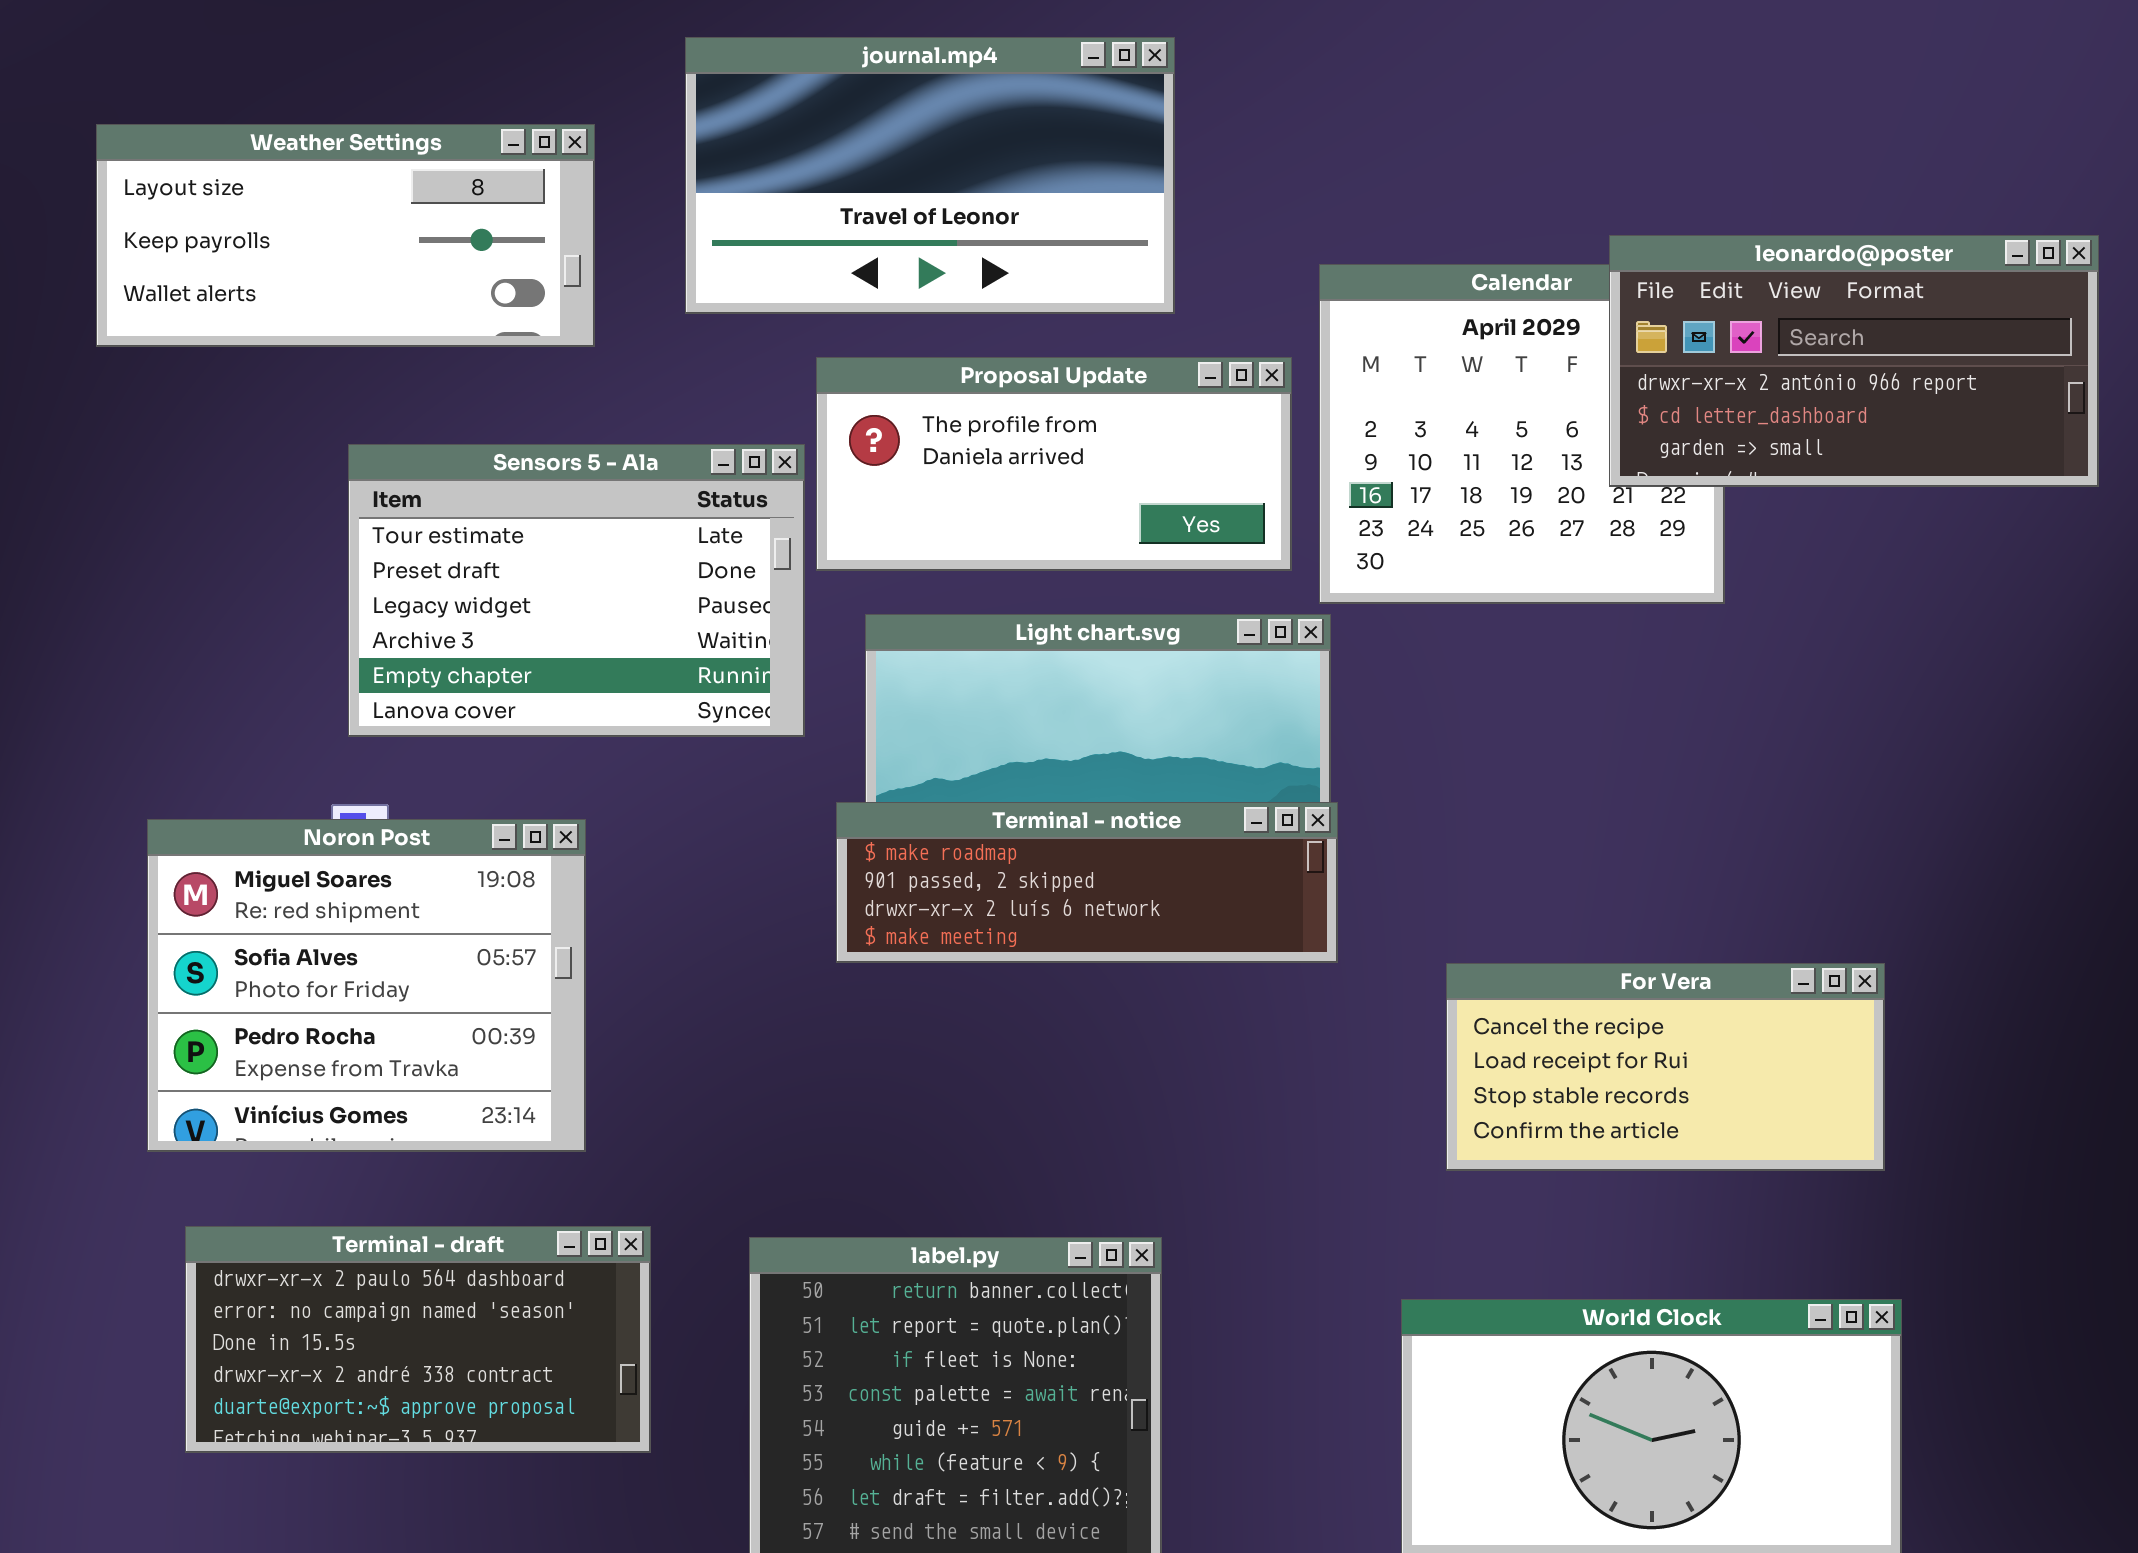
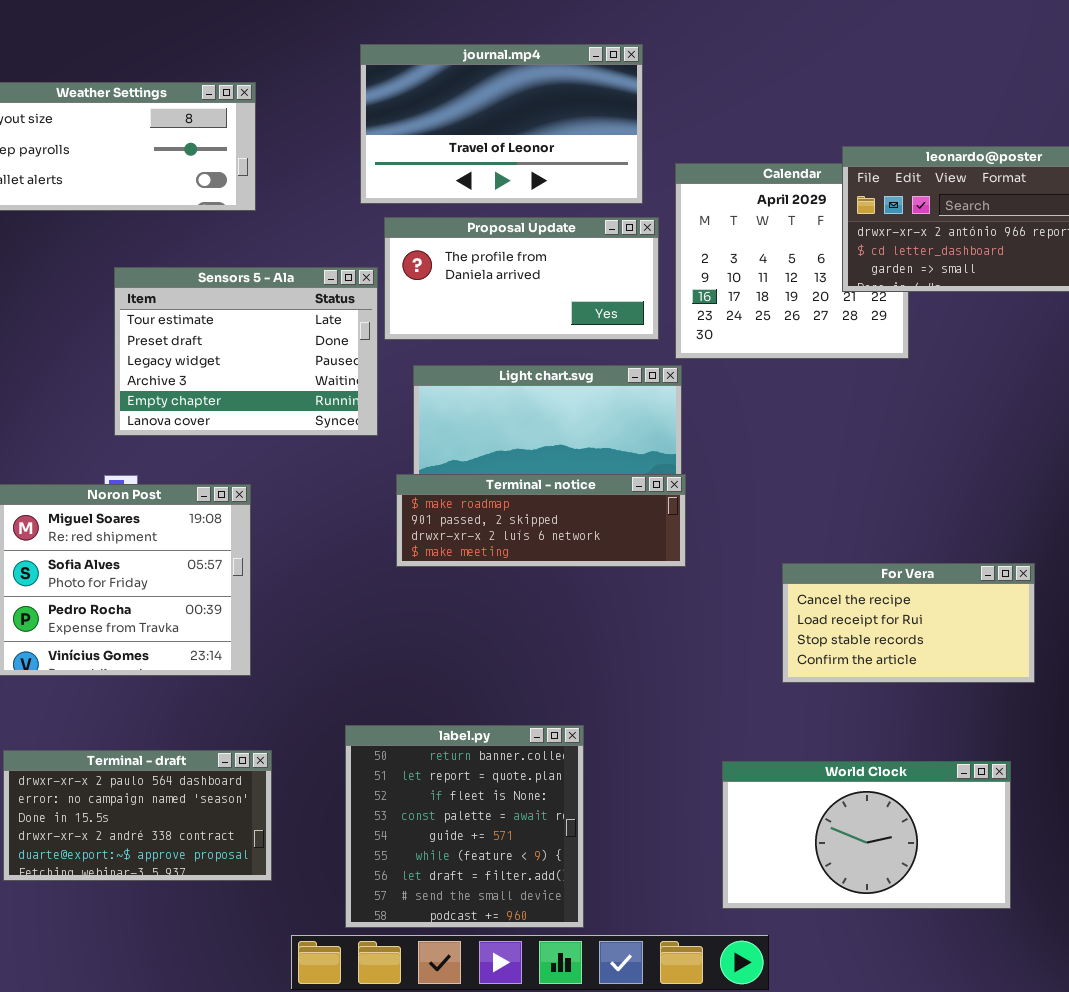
journal.mp4: [685,37,1175,314] -> [360,44,643,204], moved
For Vera: [1446,963,1885,1171] -> [782,563,1035,683], moved
Terminal - draft: [185,1226,651,1453] -> [3,750,272,881], moved

